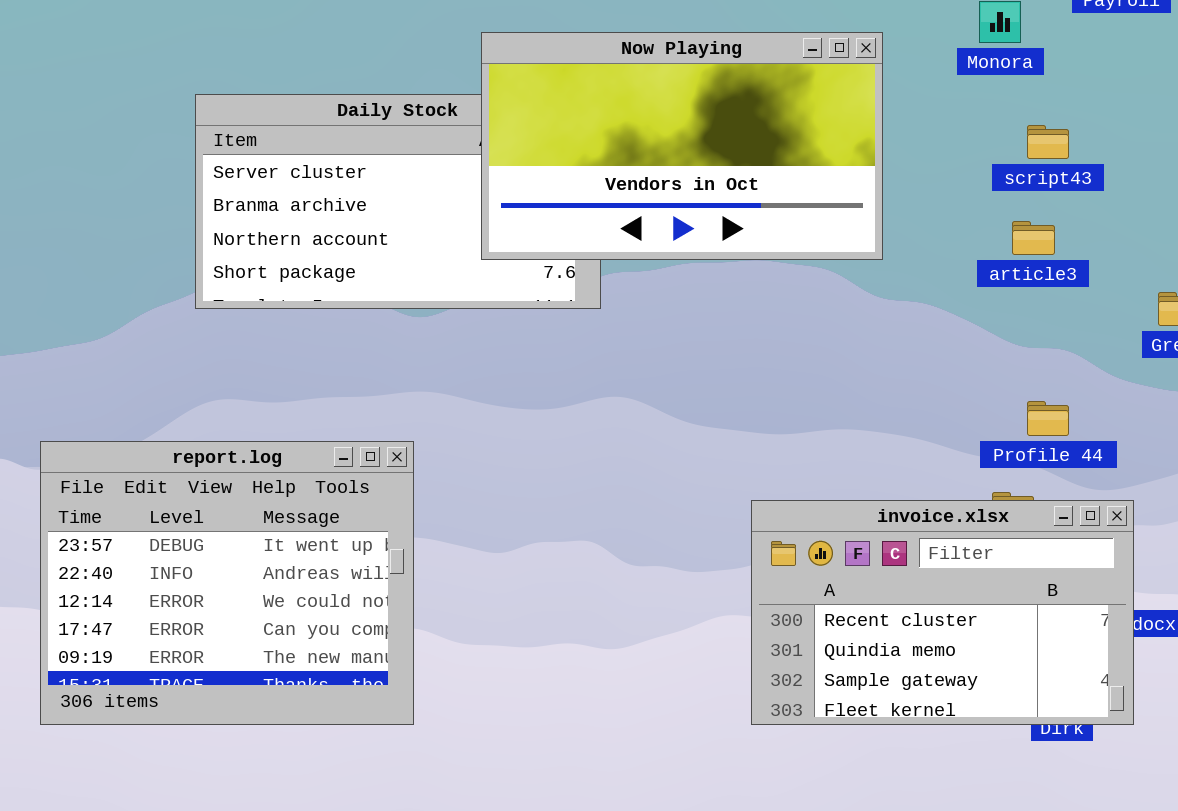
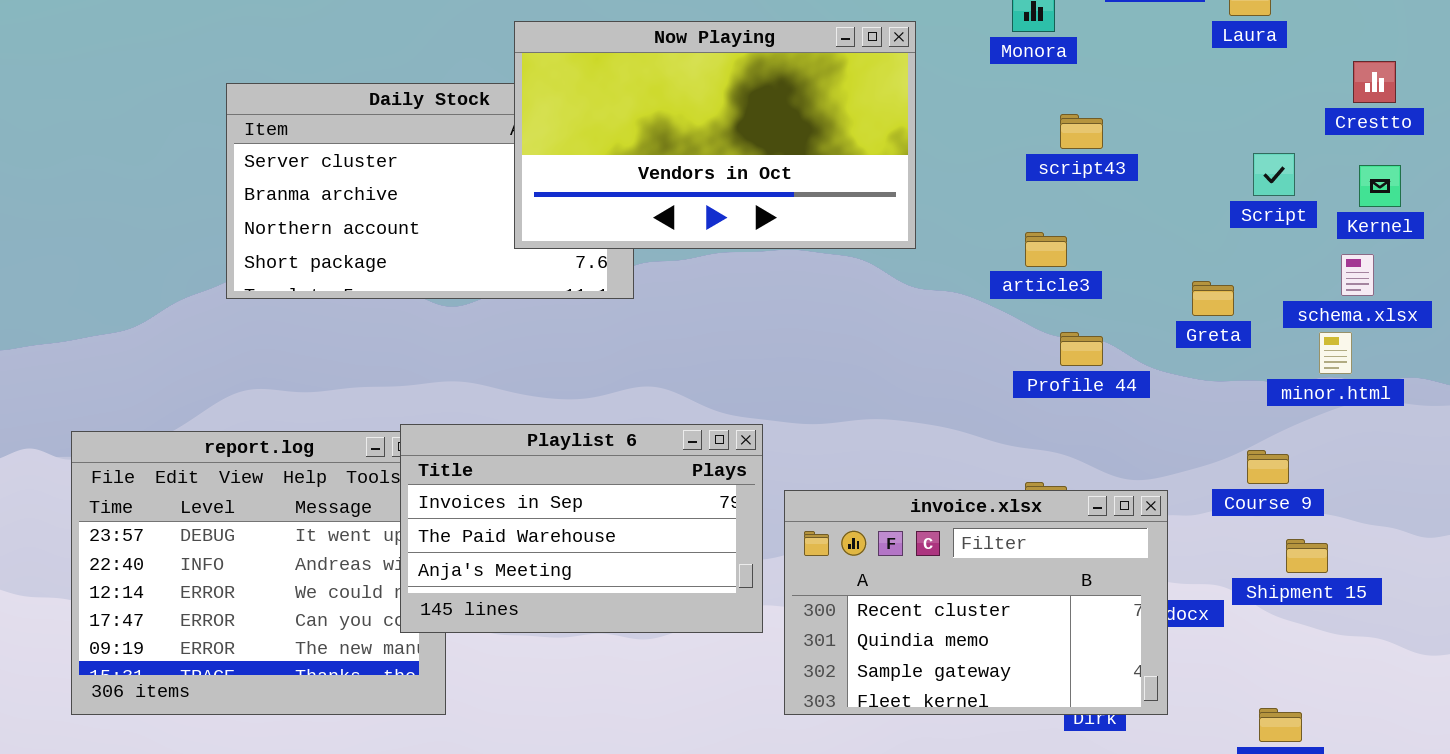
article3: [1012,221,1055,255] -> [1025,232,1067,267], moved
Profile 44: [1027,401,1069,436] -> [1060,332,1103,366], moved
Playlist 6: none -> [400,424,763,633], opened

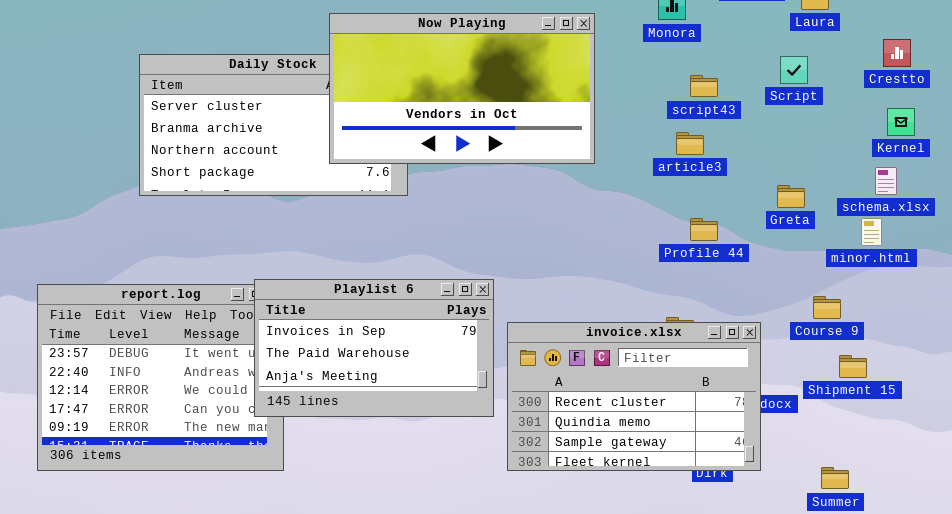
Script: [1253,153,1295,196] -> [780,56,808,84], moved
article3: [1025,232,1067,267] -> [676,132,704,155], moved

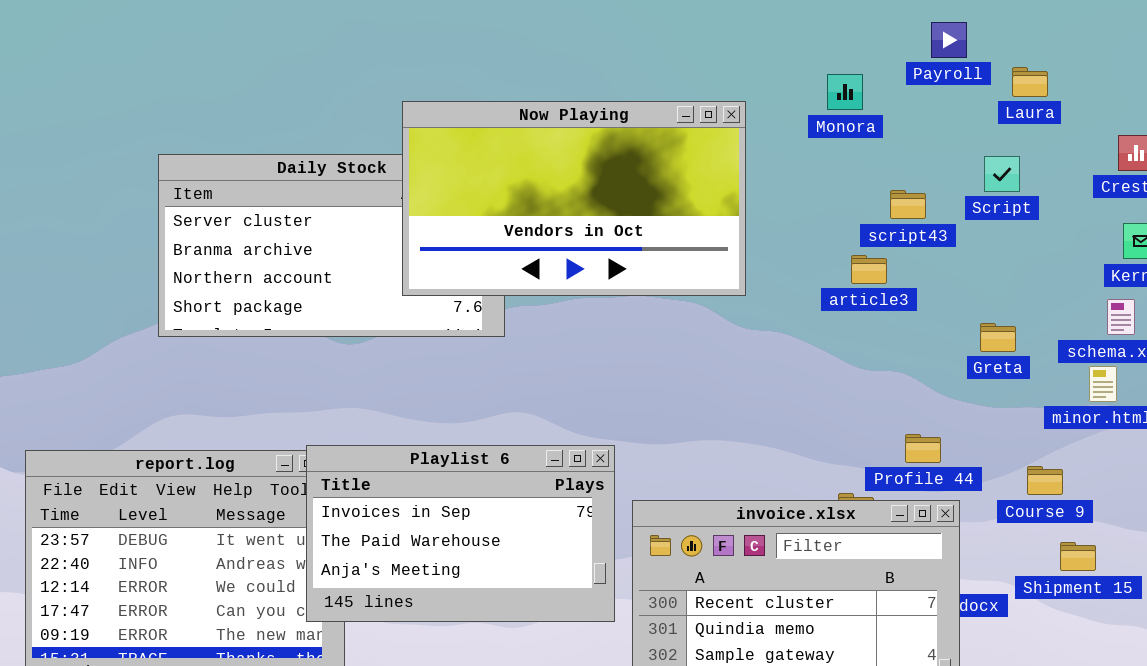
script43: [690,75,718,97] -> [890,190,926,219], moved
Profile 44: [690,218,718,241] -> [905,434,941,463], moved

